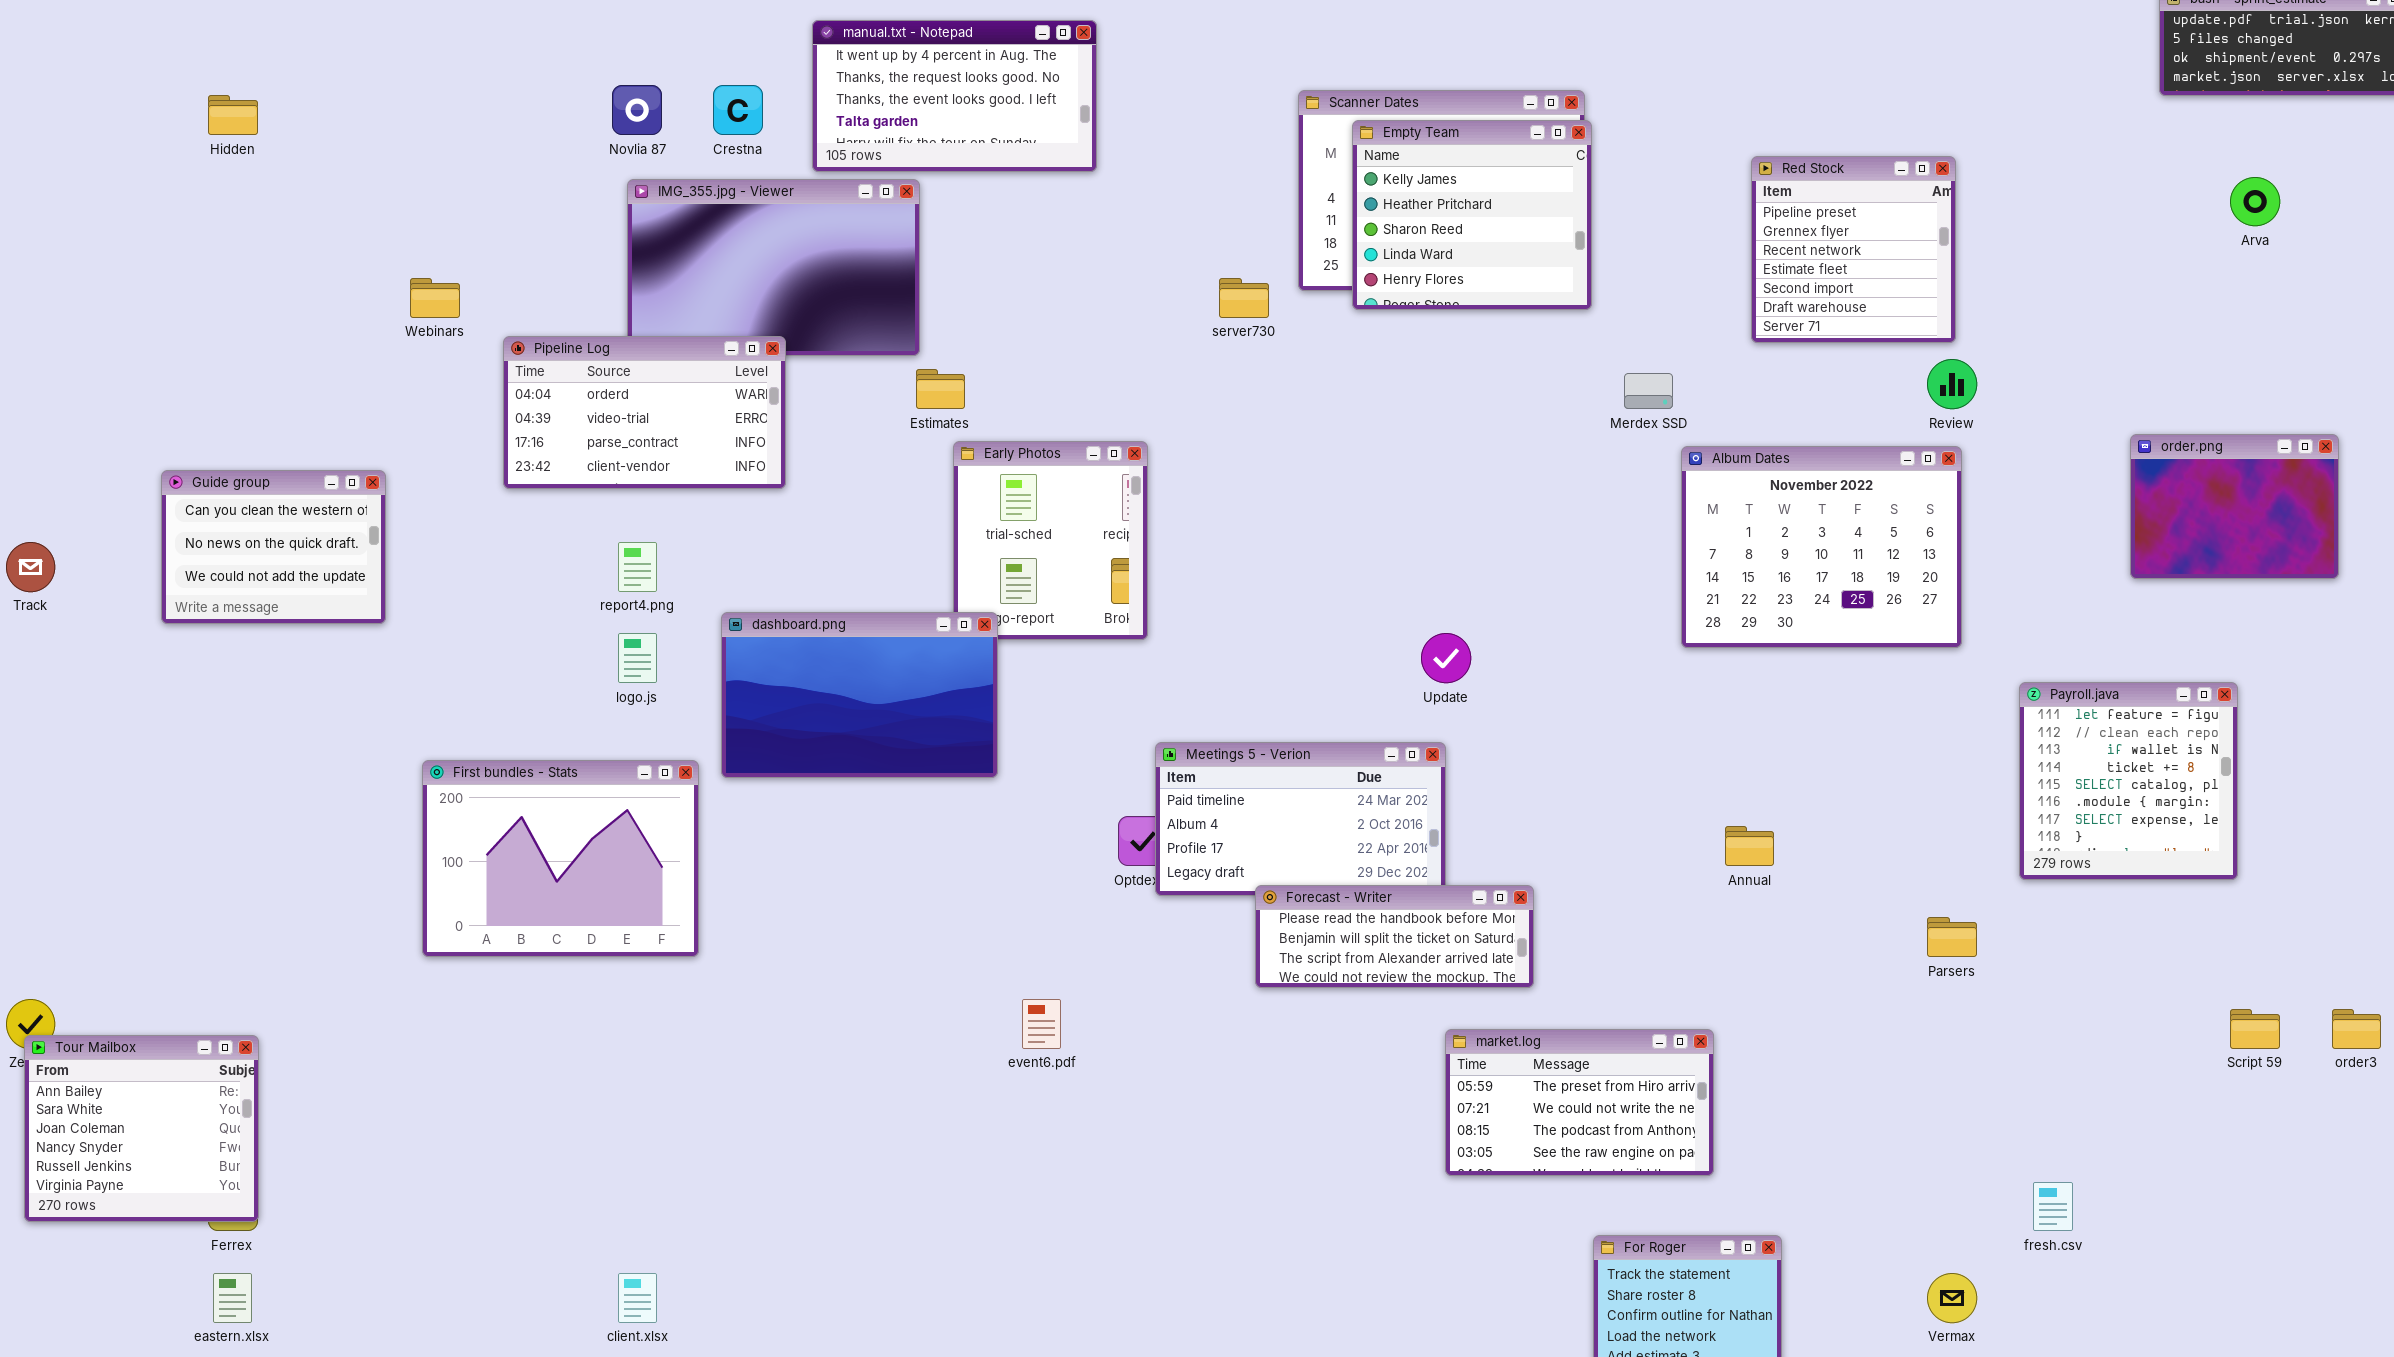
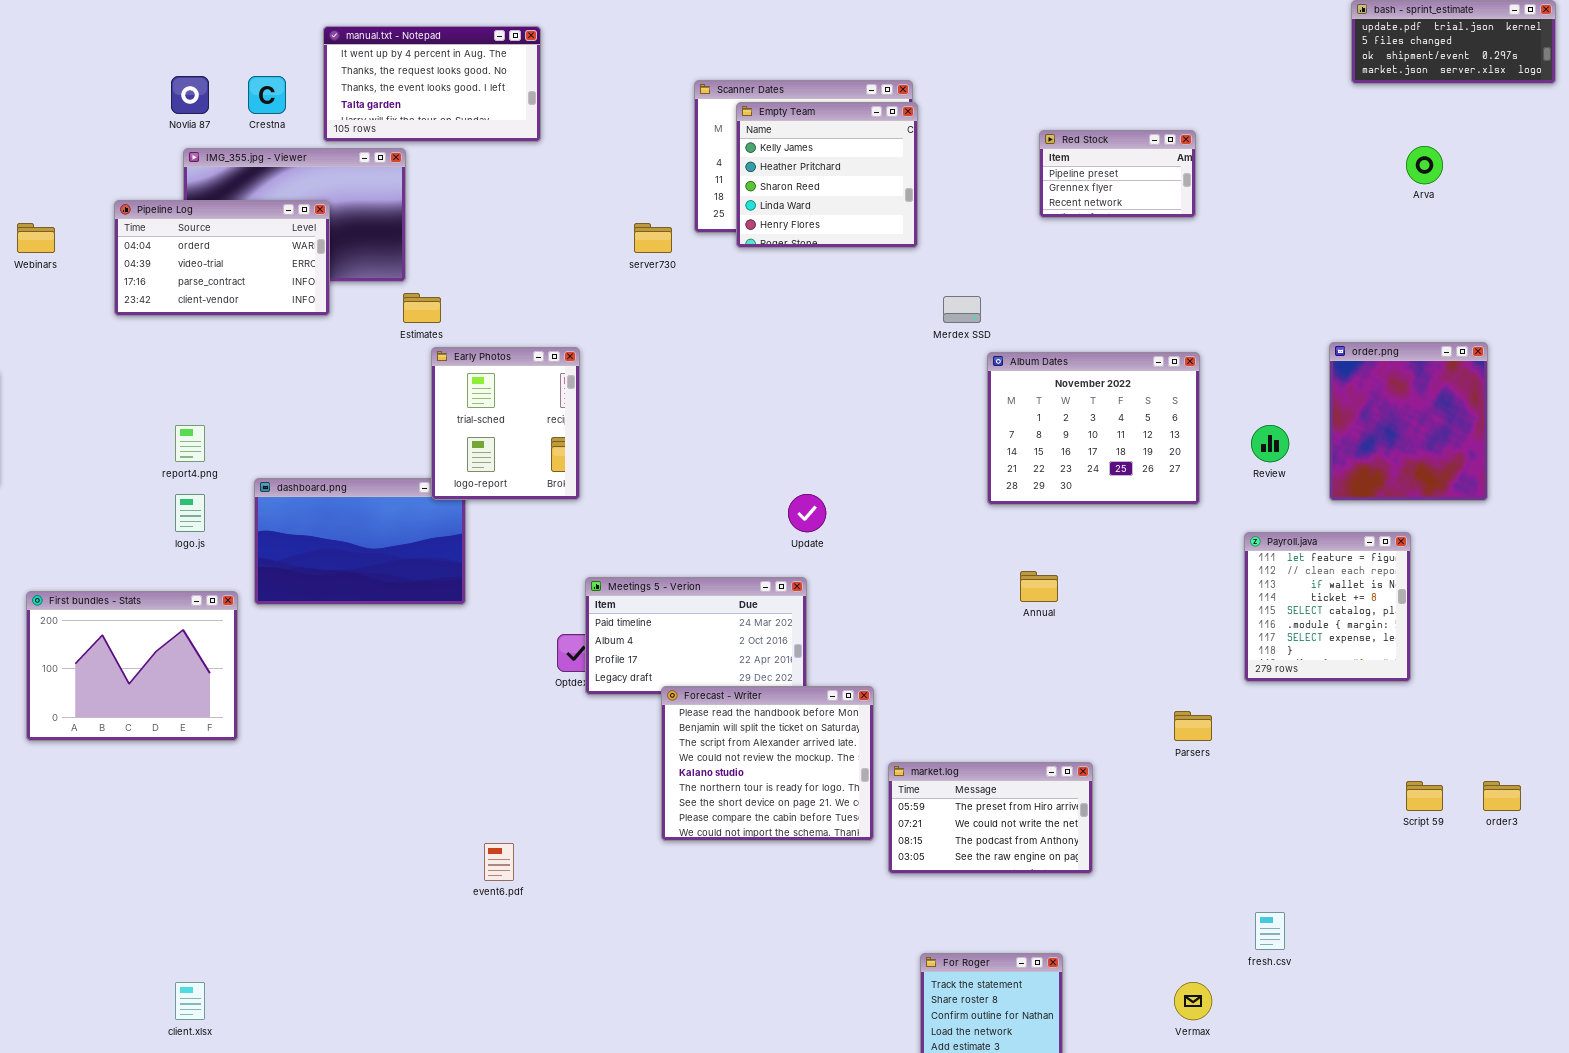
Red Stock: [1751,156,1956,343] -> [1039,130,1196,218], resized
Pipeline Log: [503,336,786,489] -> [114,200,330,316], moved
Review: [1927,359,1977,409] -> [1251,425,1289,462], moved
order.png: [2130,434,2339,579] -> [1329,342,1488,501], resized
Early Photos: [953,441,1148,640] -> [431,347,580,500], raised
Annual: [1725,826,1774,866] -> [1020,571,1058,602], moved
Forecast - Writer: [1255,885,1534,988] -> [661,686,874,841], resized
event6.pdf: [1022,999,1061,1049] -> [484,843,514,881], moved
market.log: [1445,1029,1714,1176] -> [888,762,1093,874], moved

